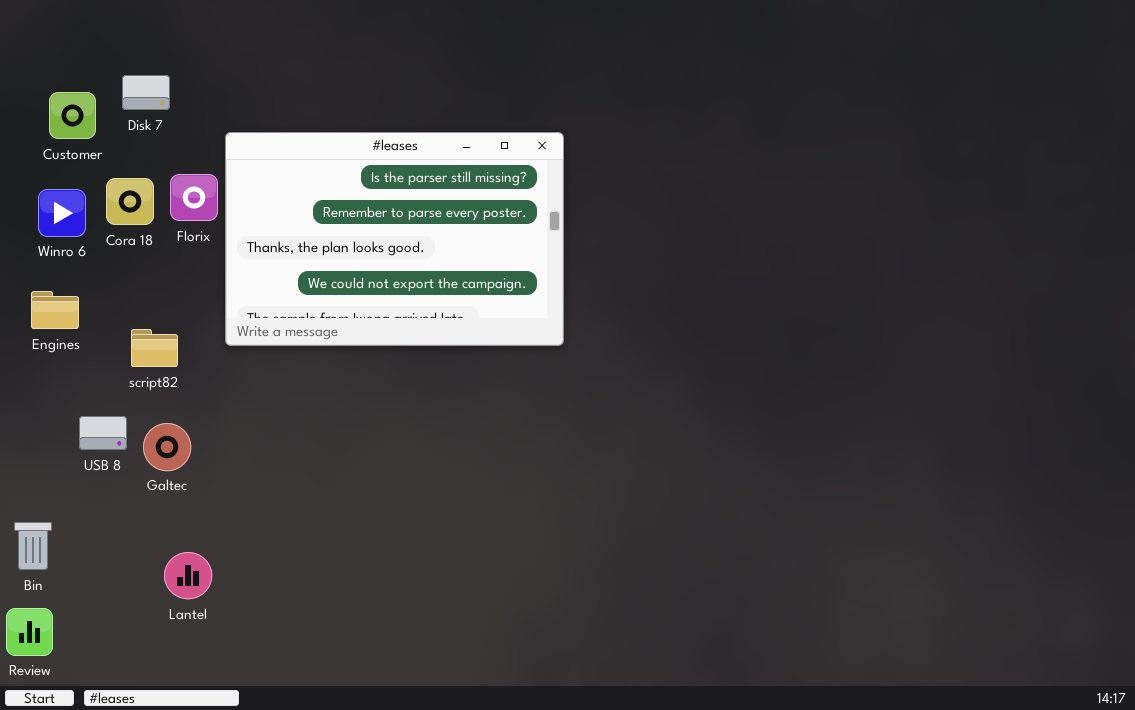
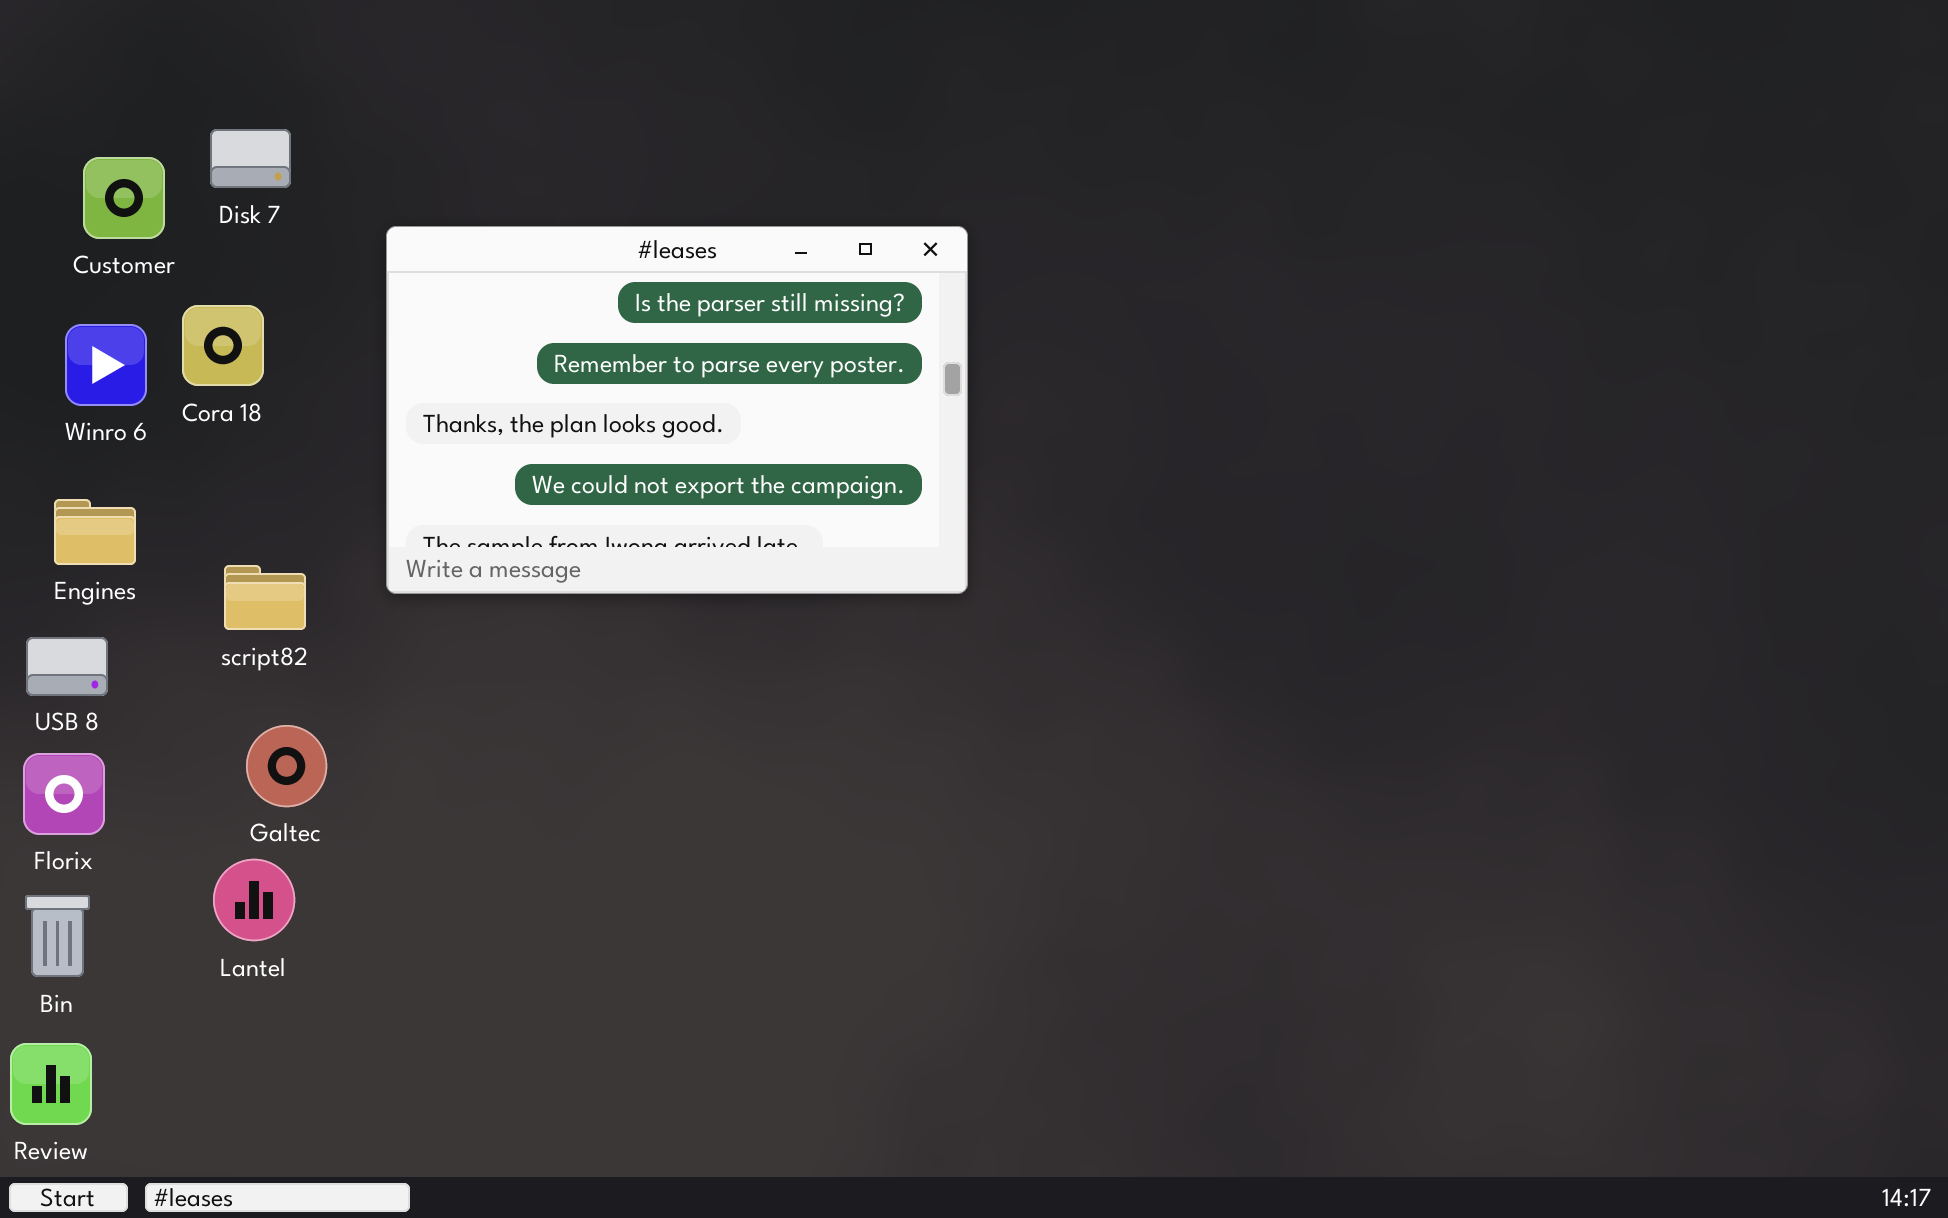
Florix: [170,174,218,221] -> [23,753,105,835], moved
USB 8: [79,416,127,450] -> [26,637,108,696], moved
Lantel: [164,552,212,599] -> [213,859,295,941], moved

